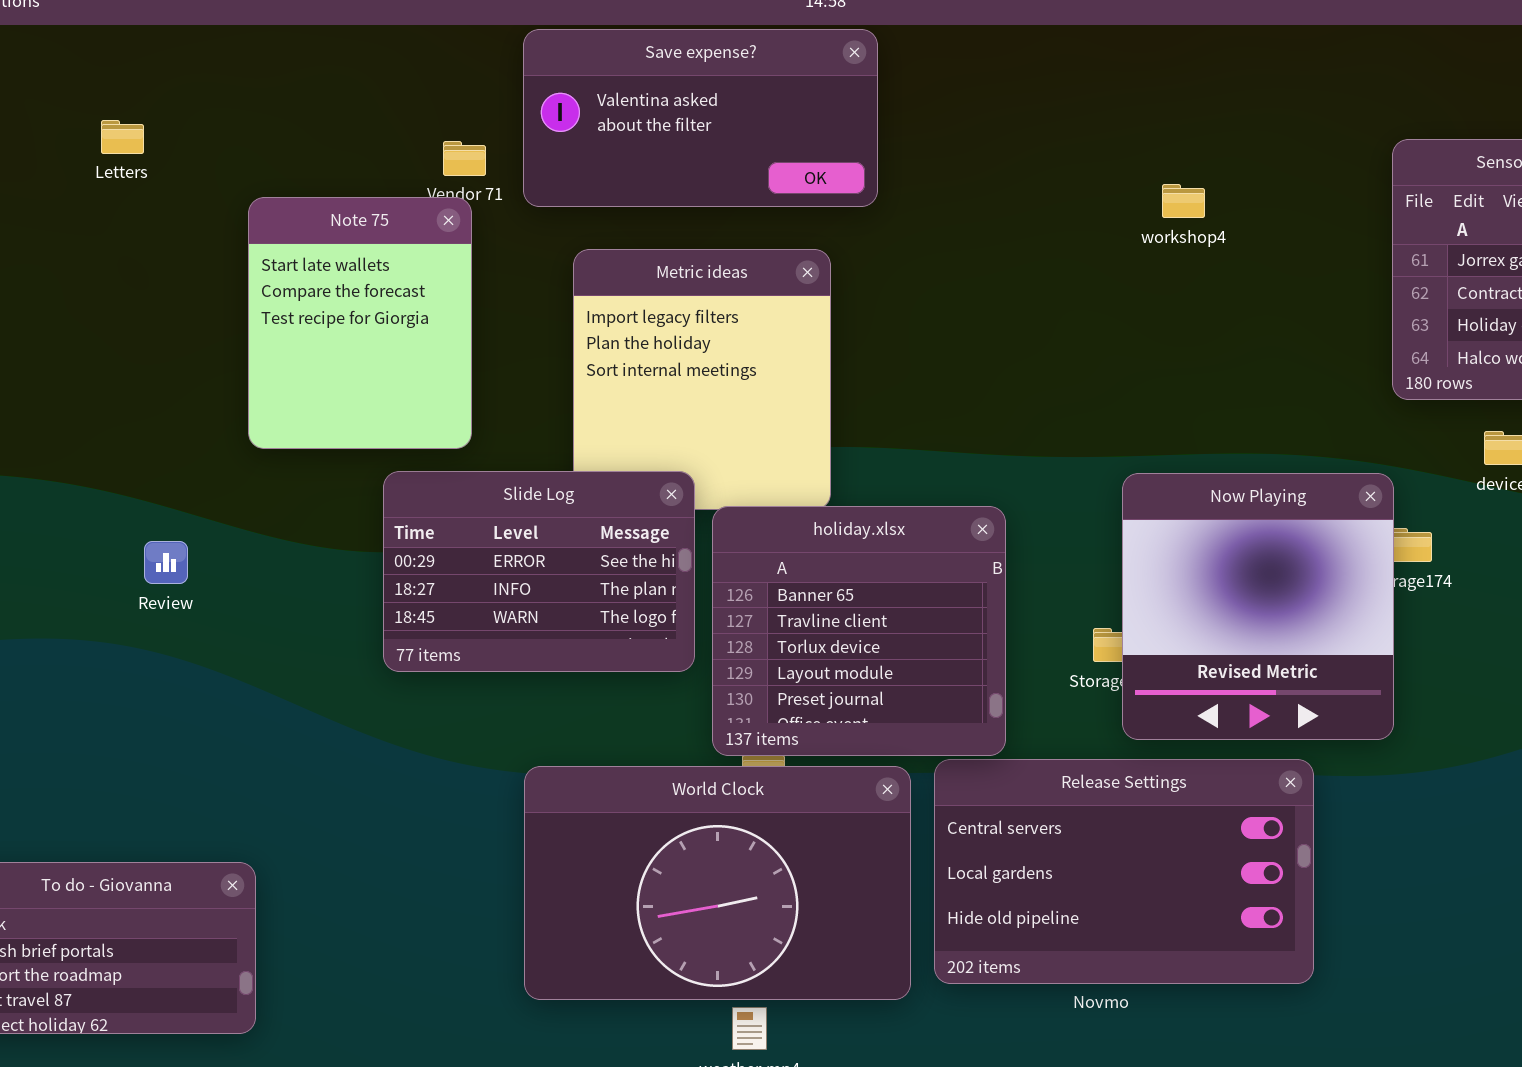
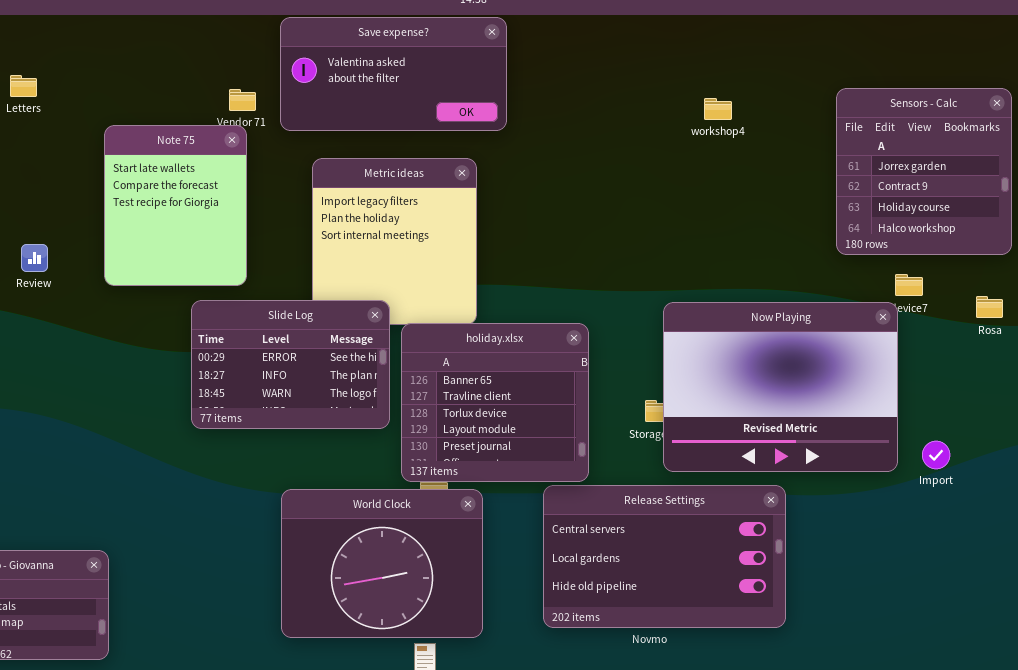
workshop4: [1162,184,1205,218] -> [704,98,732,120], moved
Now Playing: [1122,473,1394,740] -> [663,302,898,472], resized
Review: [144,541,188,584] -> [21,244,48,272], moved
World Clock: [524,766,911,1000] -> [281,489,483,638], resized

